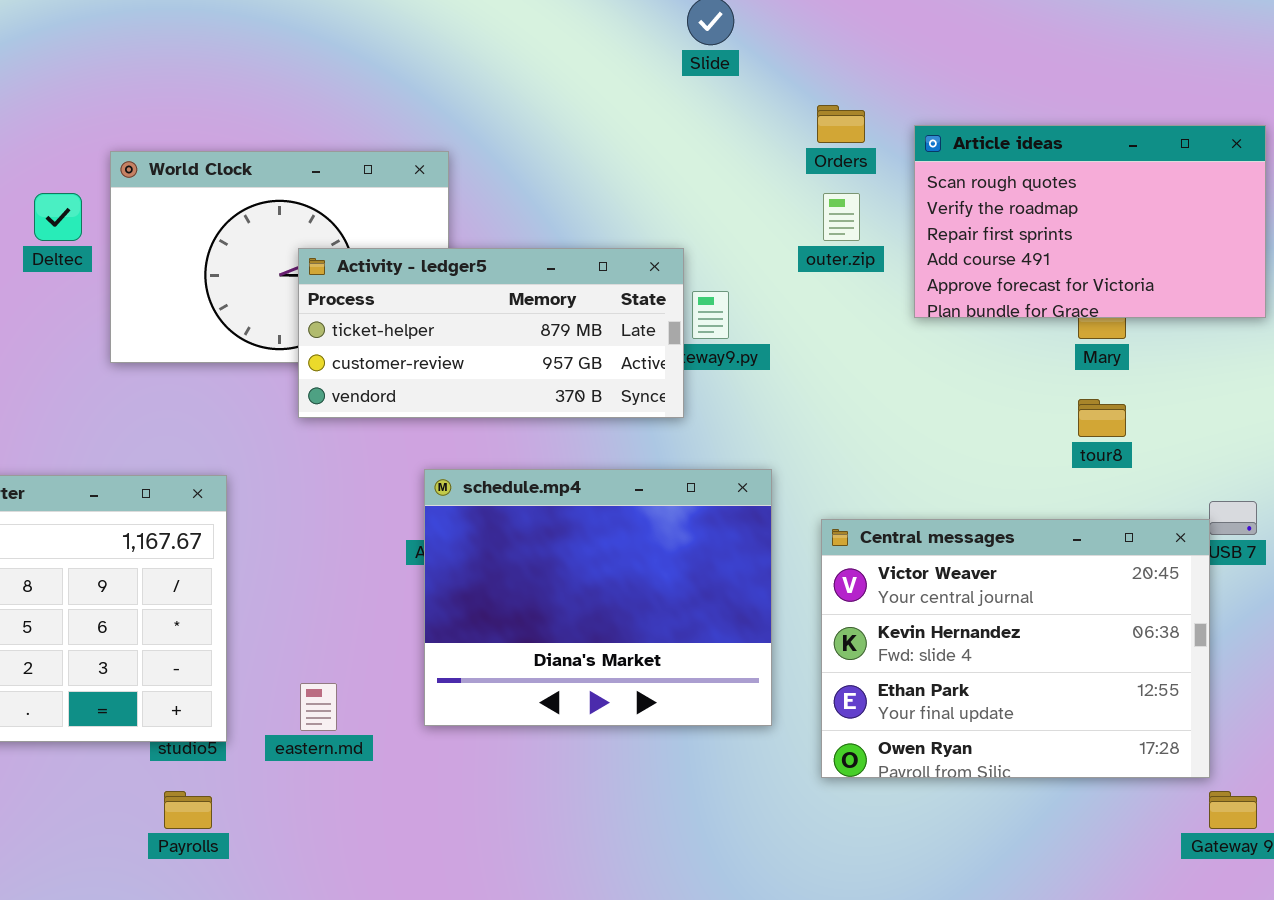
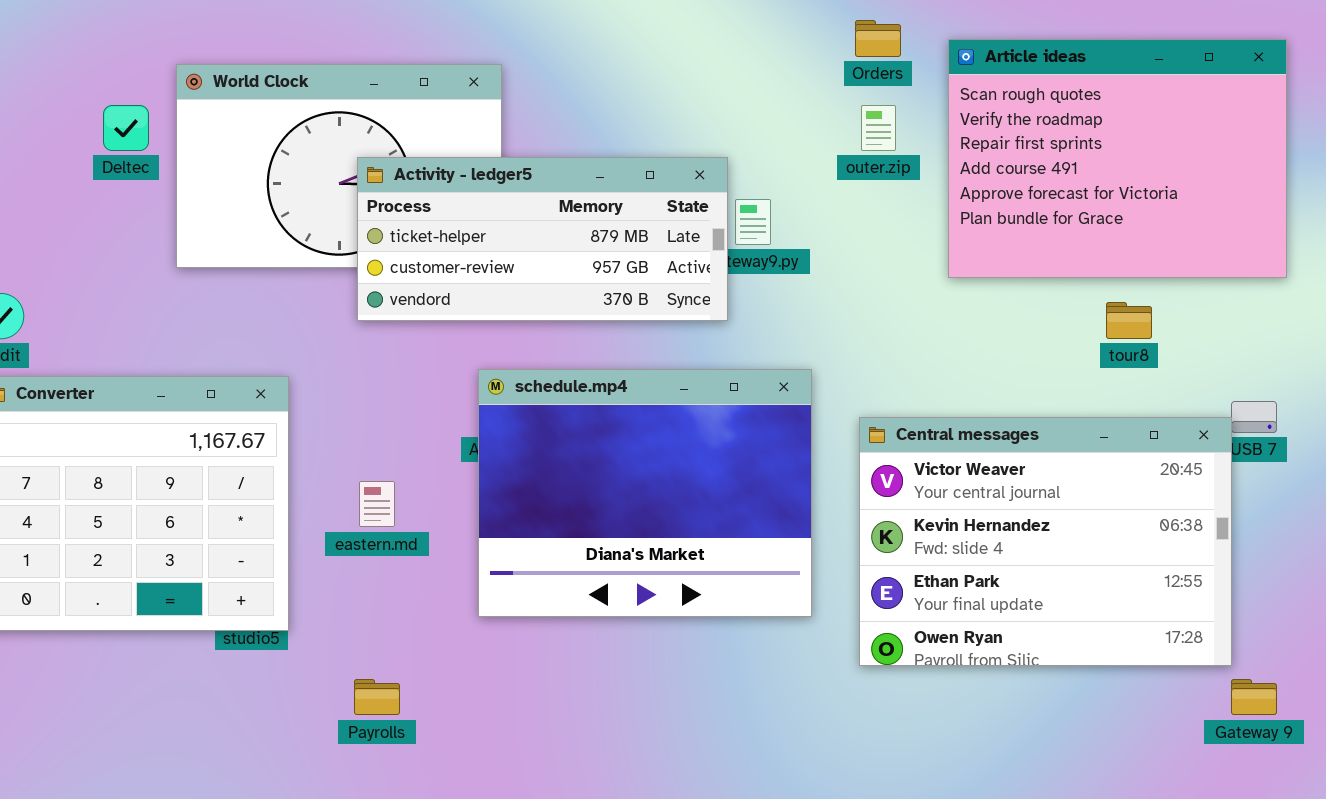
Article ideas: [914,125,1266,318] -> [948,39,1287,278], resized
eastern.md: [300,683,337,731] -> [359,481,395,527], moved
Payrolls: [164,791,212,829] -> [354,679,400,715], moved

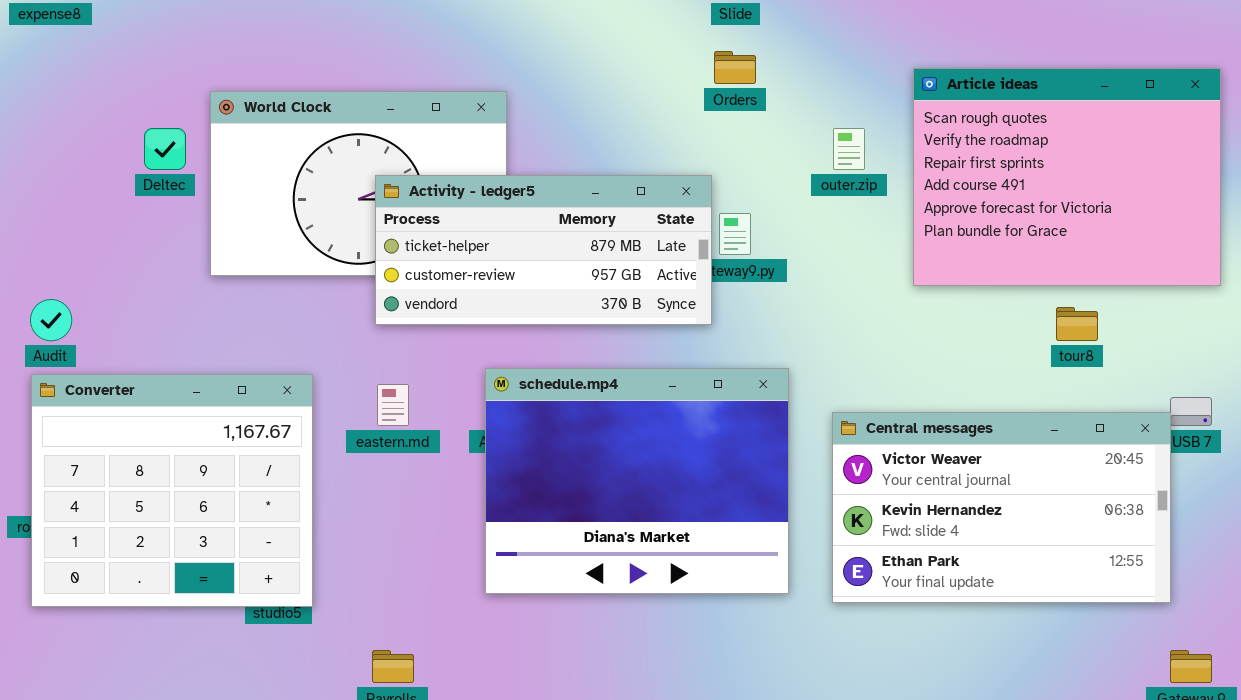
Orders: [855,20,901,57] -> [714,51,756,84], moved
Central messages: [859,417,1232,666] -> [832,412,1171,603], resized
eastern.md: [359,481,395,527] -> [377,384,409,426], moved

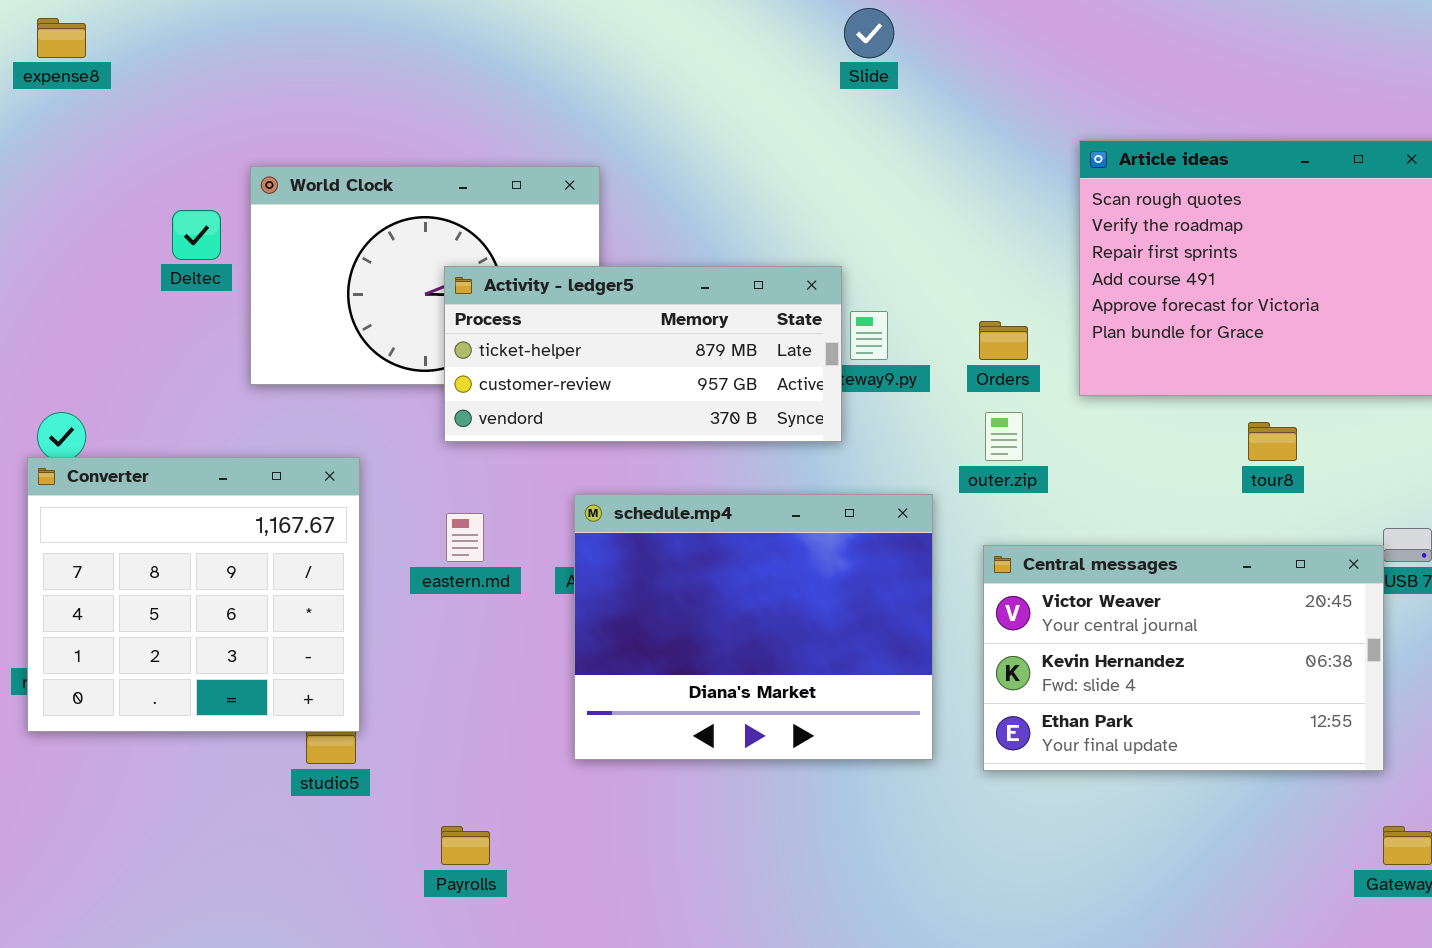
Orders: [714,51,756,84] -> [979,321,1028,360], moved
outer.zip: [833,128,865,170] -> [985,412,1023,461], moved
Converter: [31,374,313,607] -> [27,457,360,732], moved

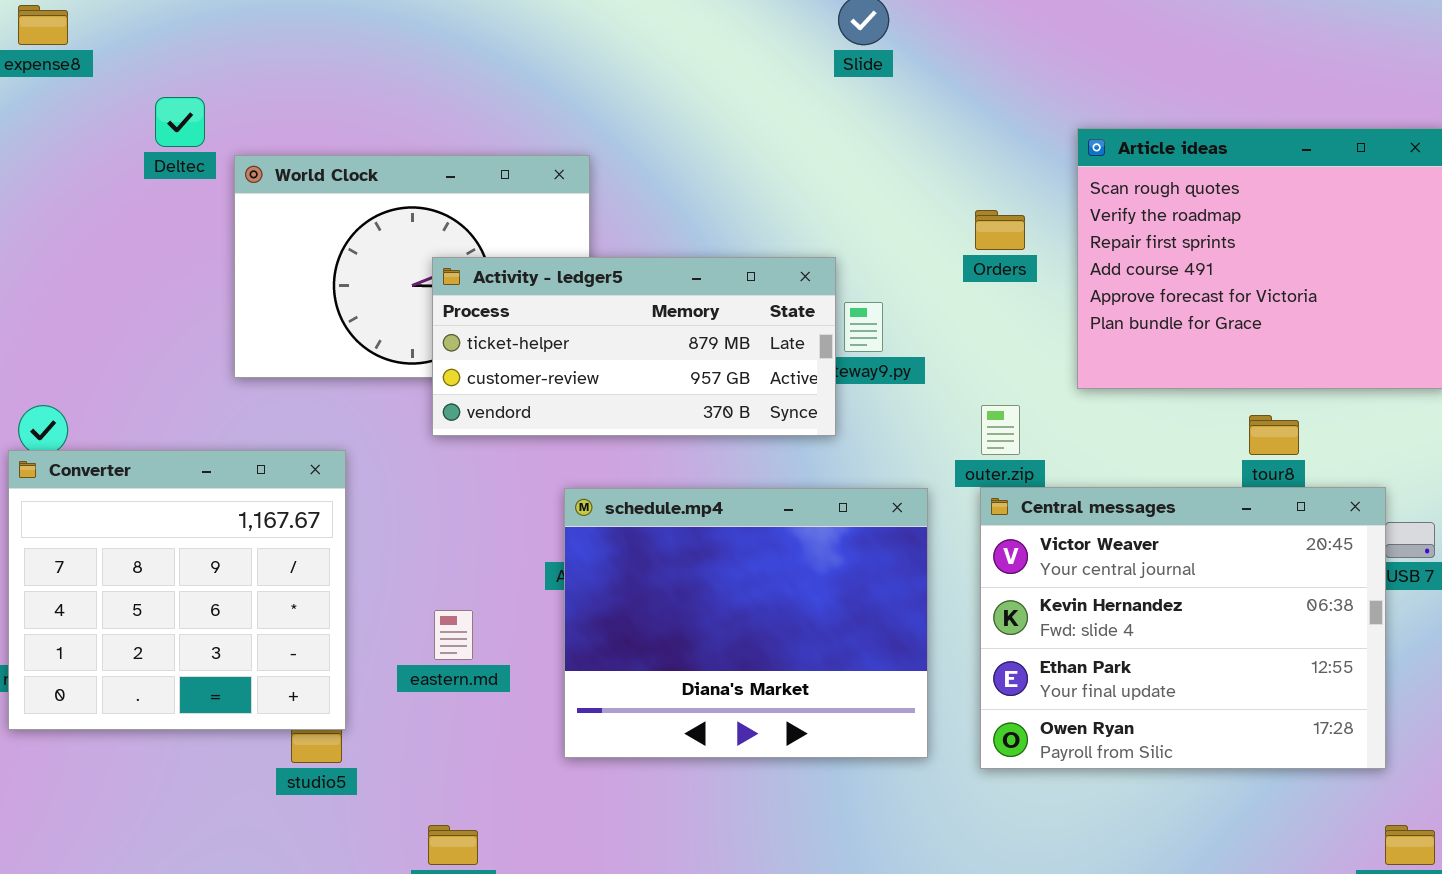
Deltec: [172,210,221,260] -> [155,97,205,147], moved
Orders: [979,321,1028,360] -> [975,210,1025,250], moved
eastern.md: [446,513,484,562] -> [434,610,473,660], moved
Central messages: [983,545,1384,771] -> [980,487,1386,769], resized

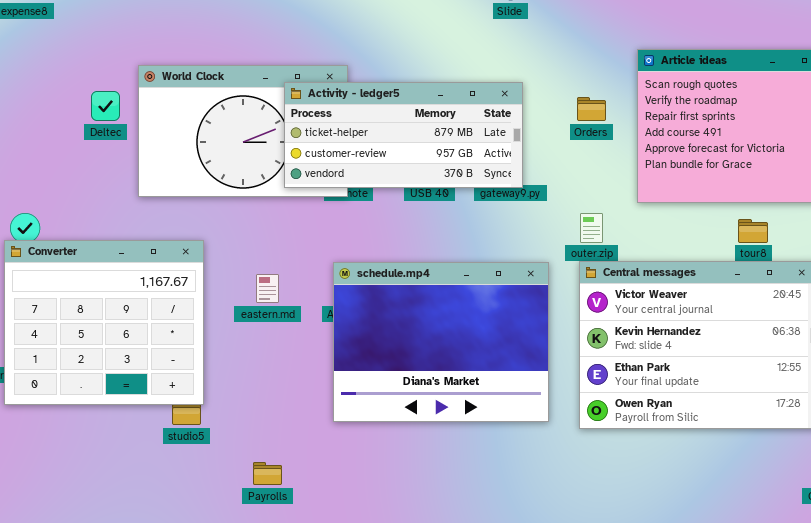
Deltec: [155,97,205,147] -> [91,91,120,121], moved
Activity - ledger5: [432,257,836,436] -> [284,82,523,188], moved
eastern.md: [434,610,473,660] -> [256,274,279,303], moved

